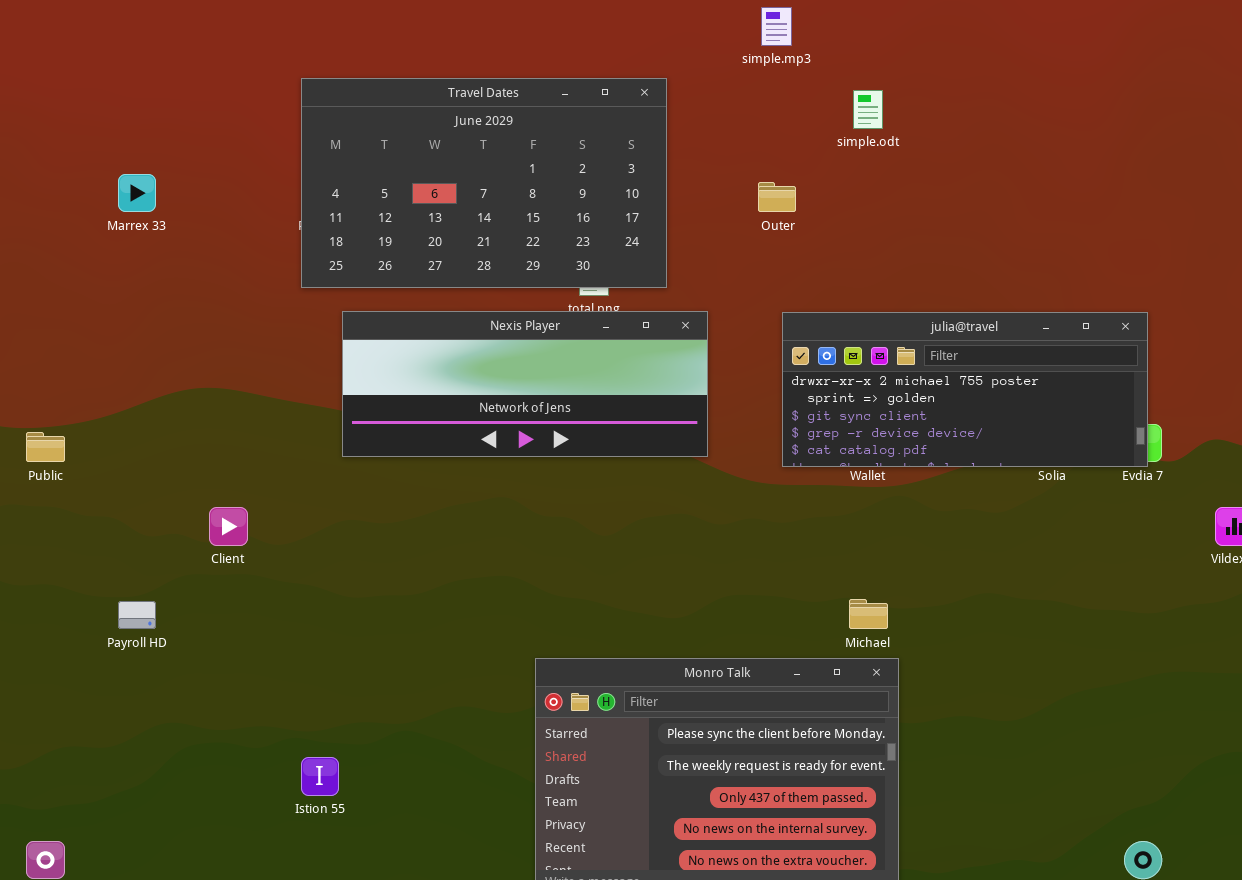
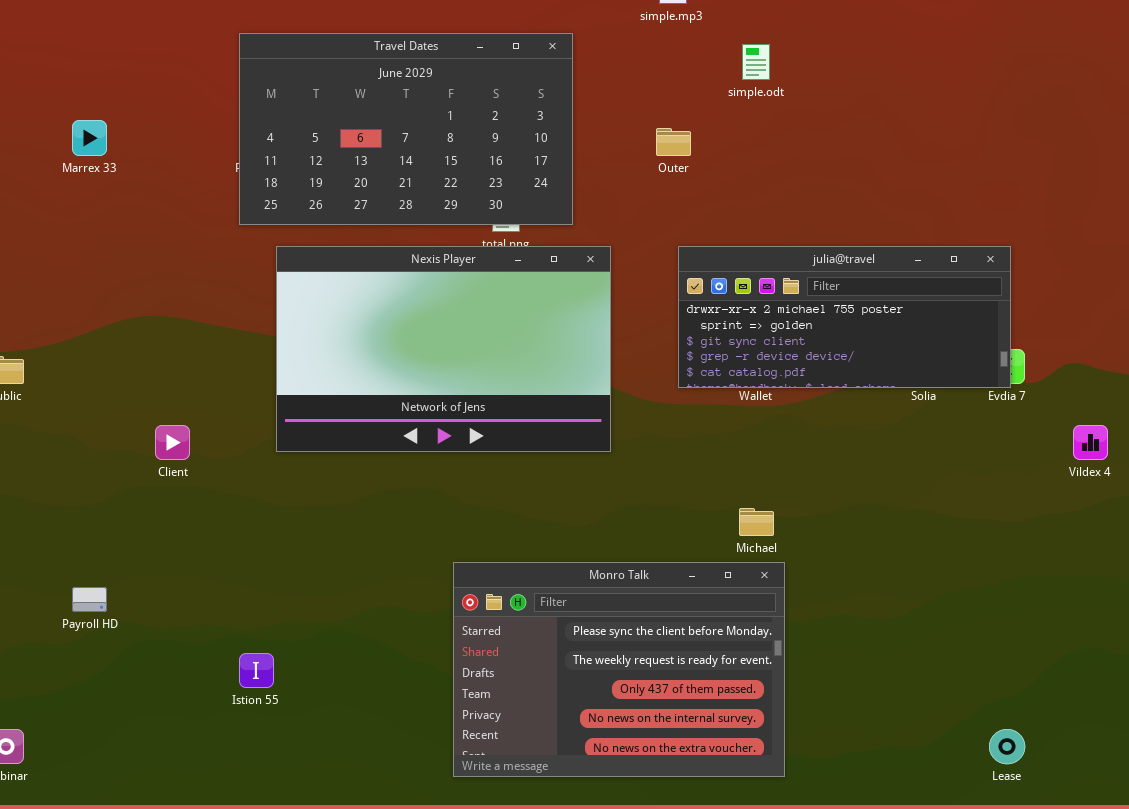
Nexis Player: [342,311,708,457] -> [276,246,611,452], resized
Payroll HD: [118,601,156,629] -> [72,587,107,612], moved

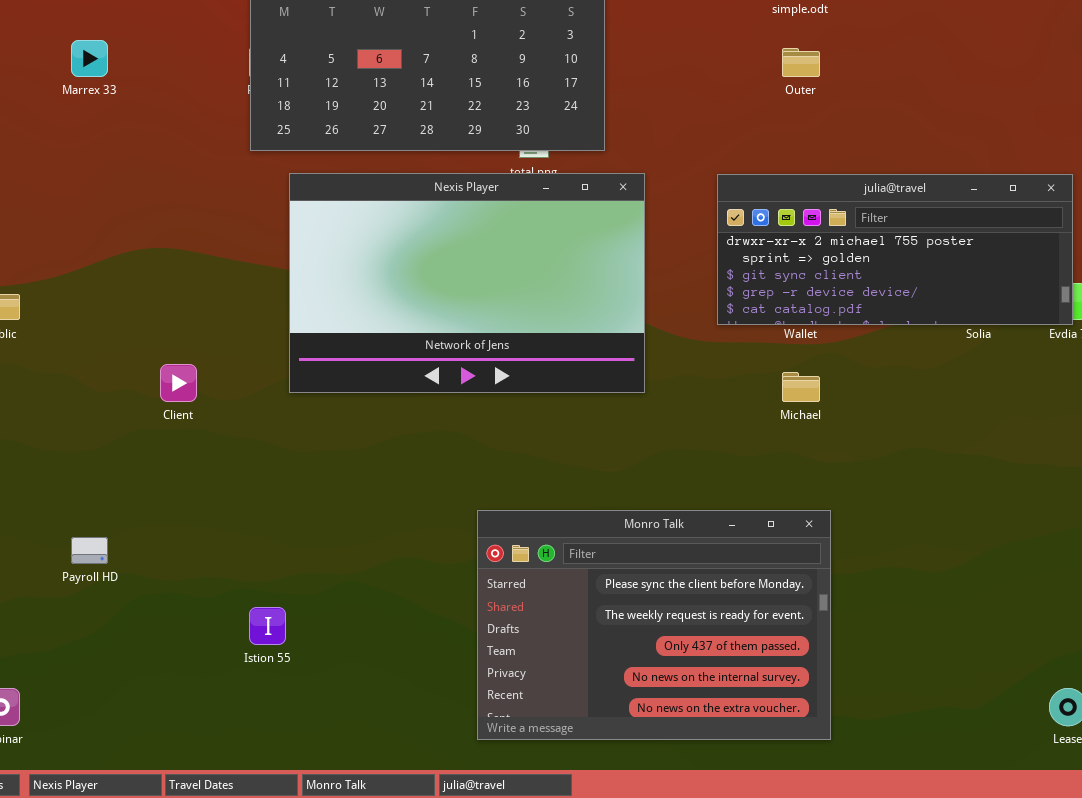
Outer: [656,128,691,156] -> [782,48,820,77], moved
Michael: [739,508,774,536] -> [782,372,820,402], moved

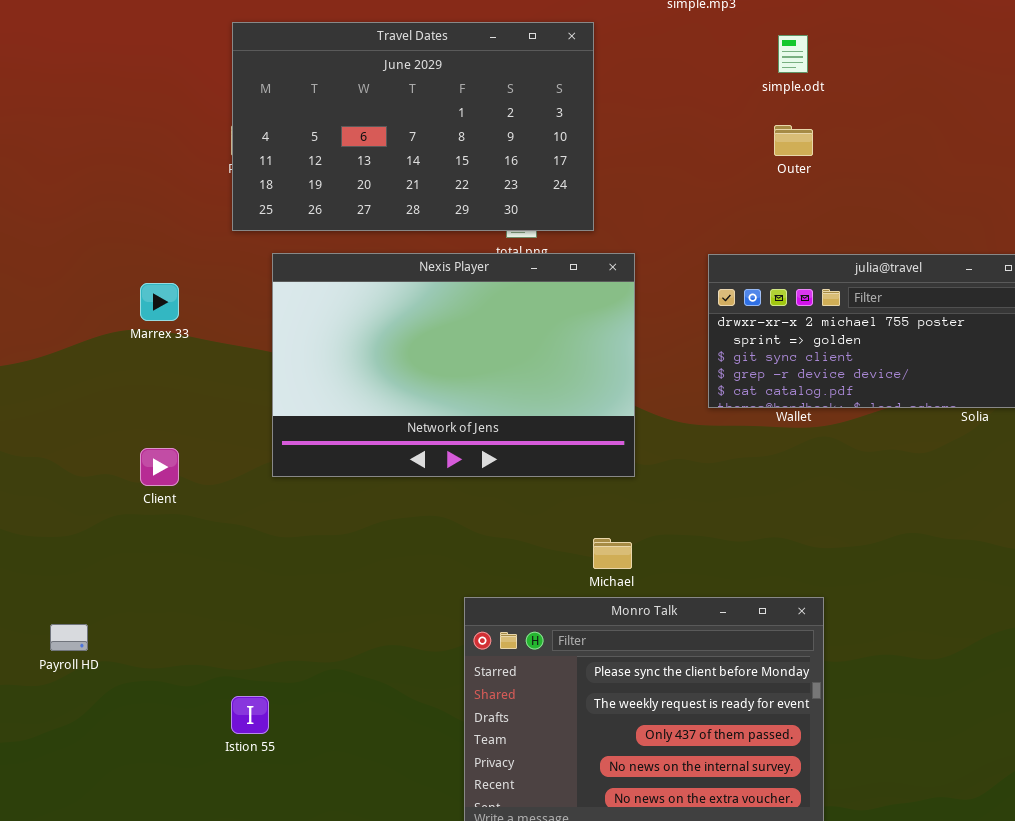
Marrex 33: [71,40,108,77] -> [140,283,179,321], moved
Michael: [782,372,820,402] -> [593,538,632,569], moved

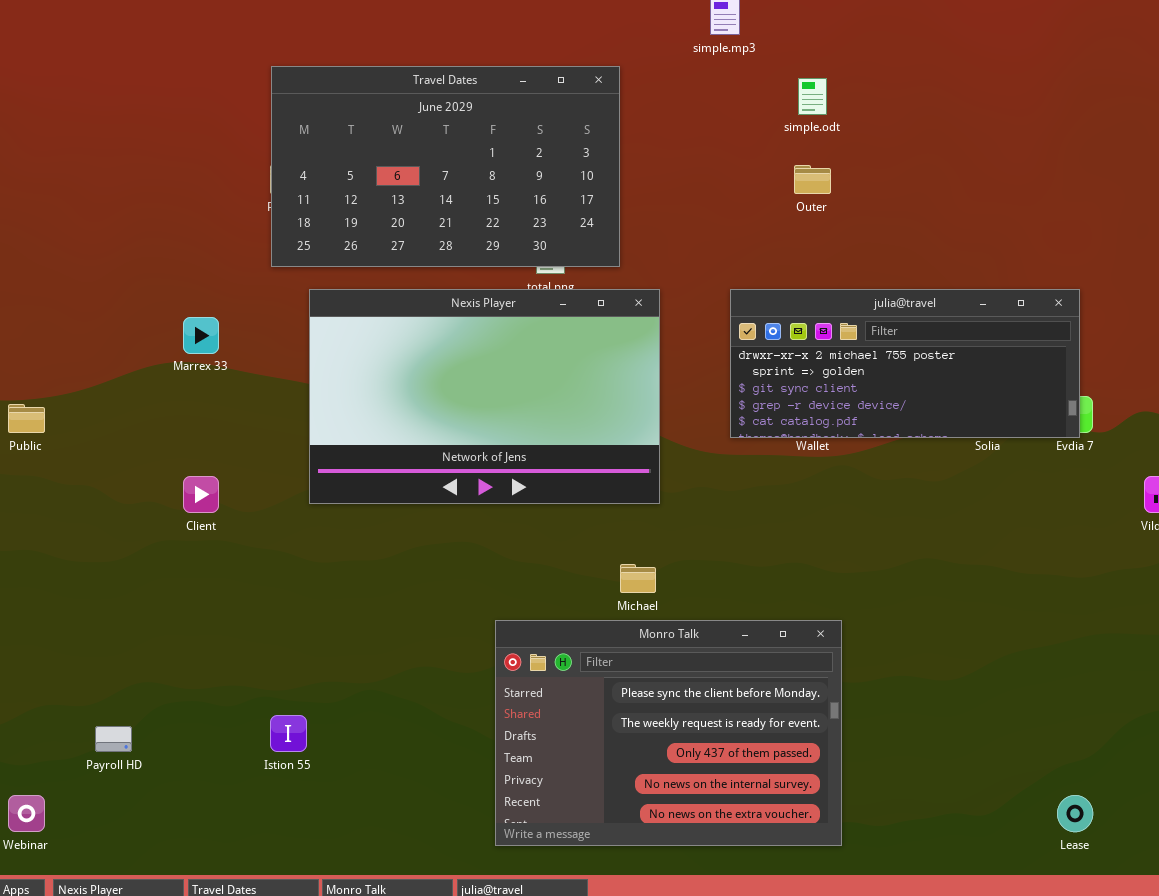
Payroll HD: [50,624,88,651] -> [95,726,132,752], moved

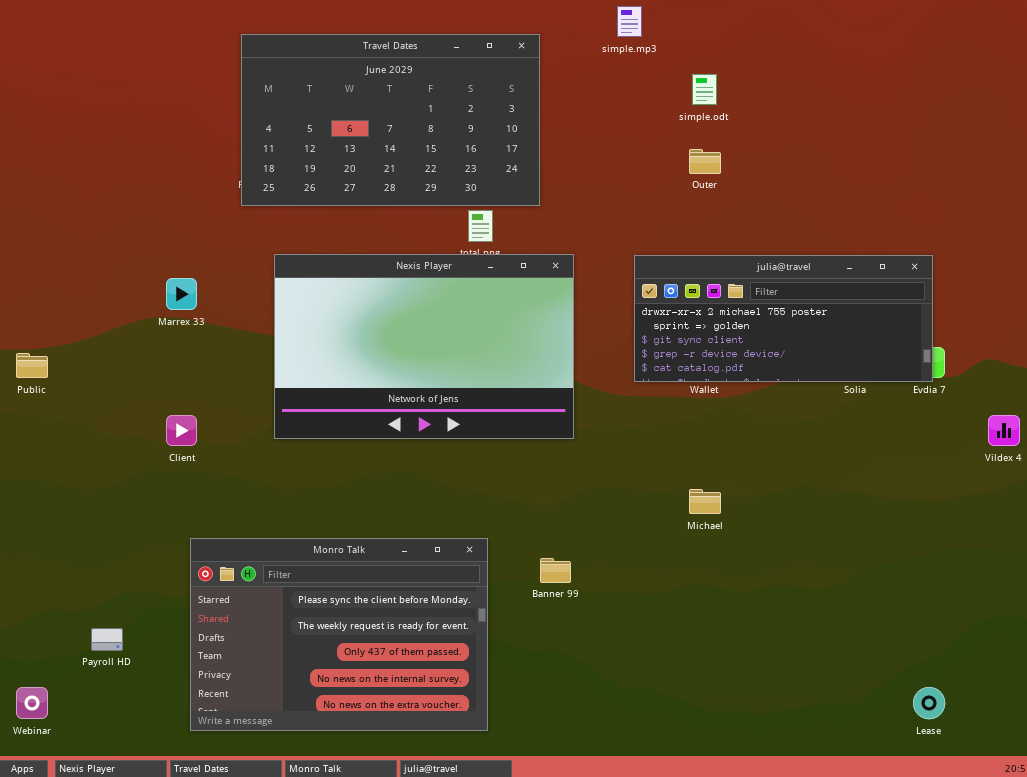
Travel Dates: [271,66,620,267] -> [241,34,540,206], moved
Michael: [620,564,656,593] -> [689,489,721,514], moved
Monro Talk: [495,620,842,846] -> [190,538,488,731], moved

